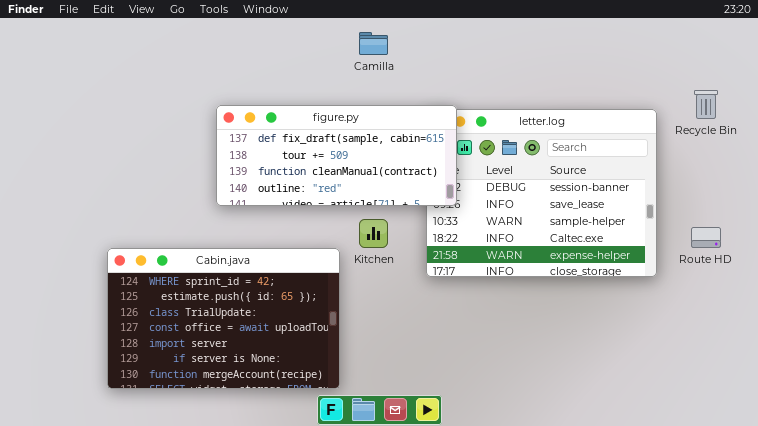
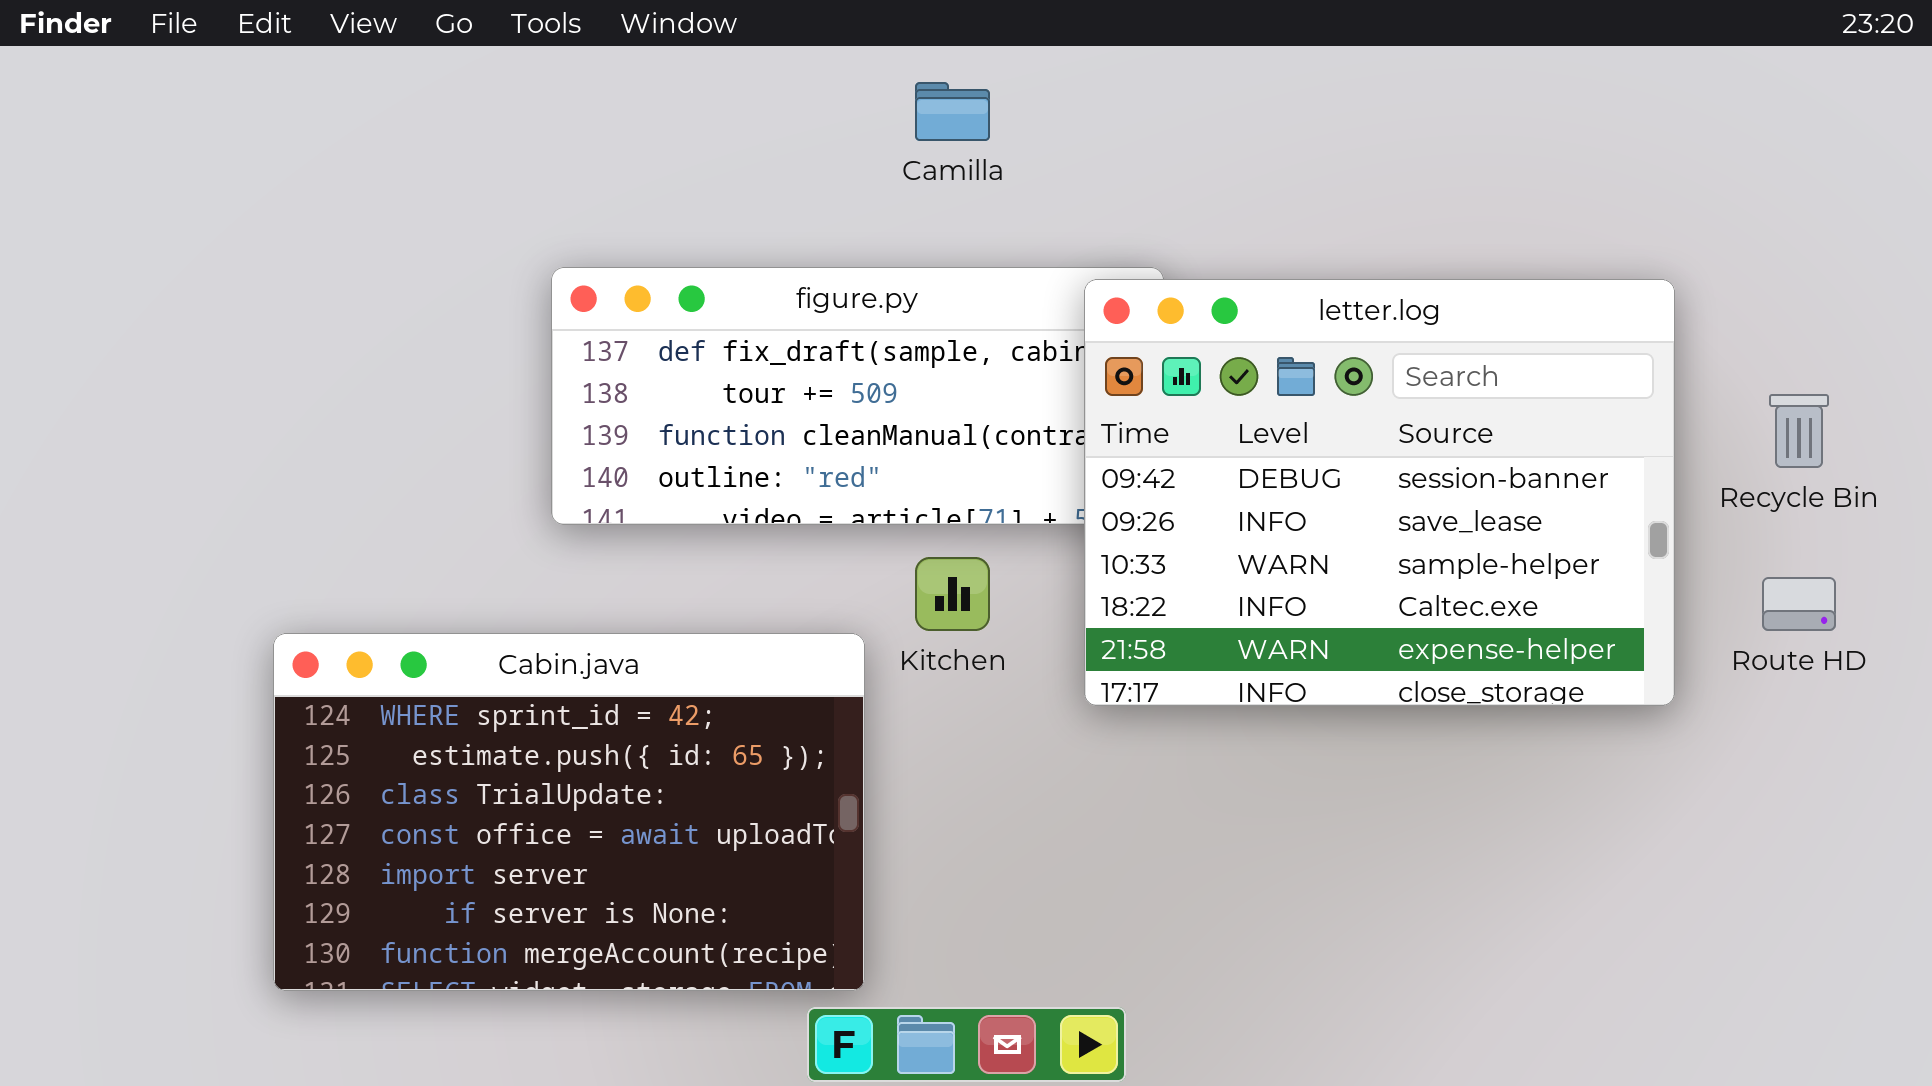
Recycle Bin: [694,90,718,119] -> [1769,394,1829,468], moved
letter.log: [426,109,657,277] -> [1084,279,1675,706], raised

